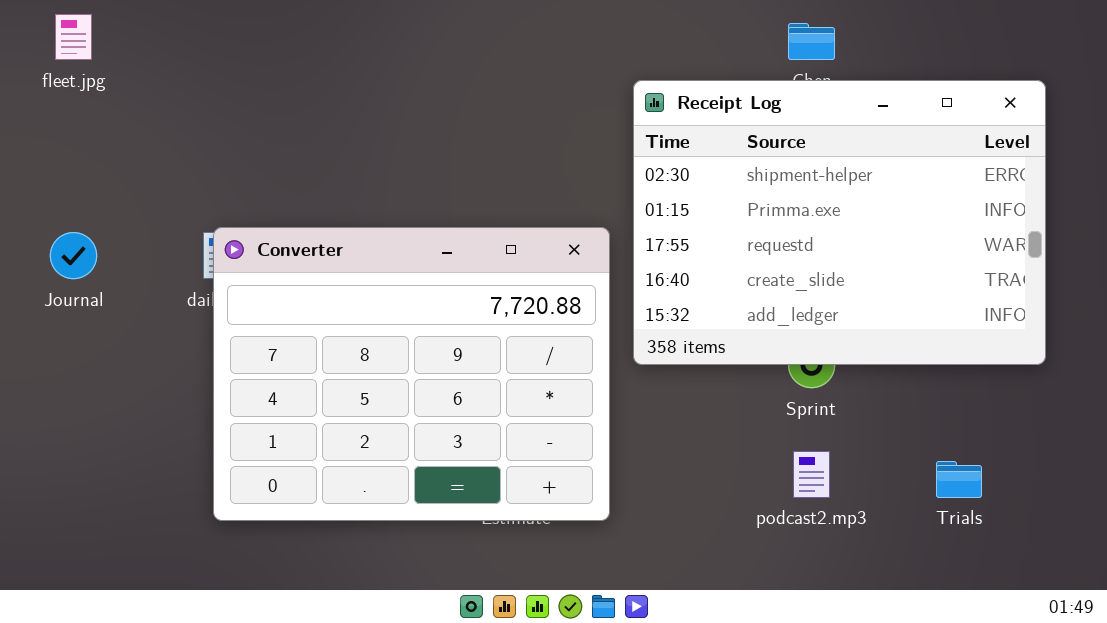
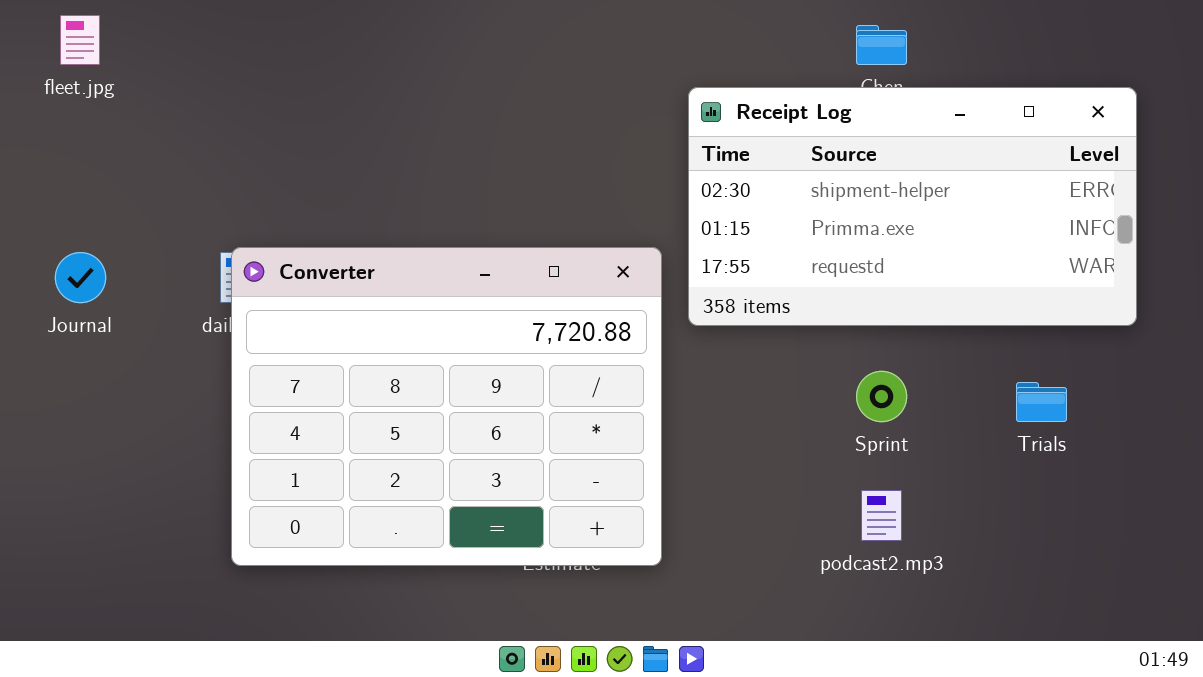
Receipt Log: [633,80,1046,365] -> [688,87,1137,326], resized
Trials: [936,461,982,498] -> [1016,382,1067,422], moved

